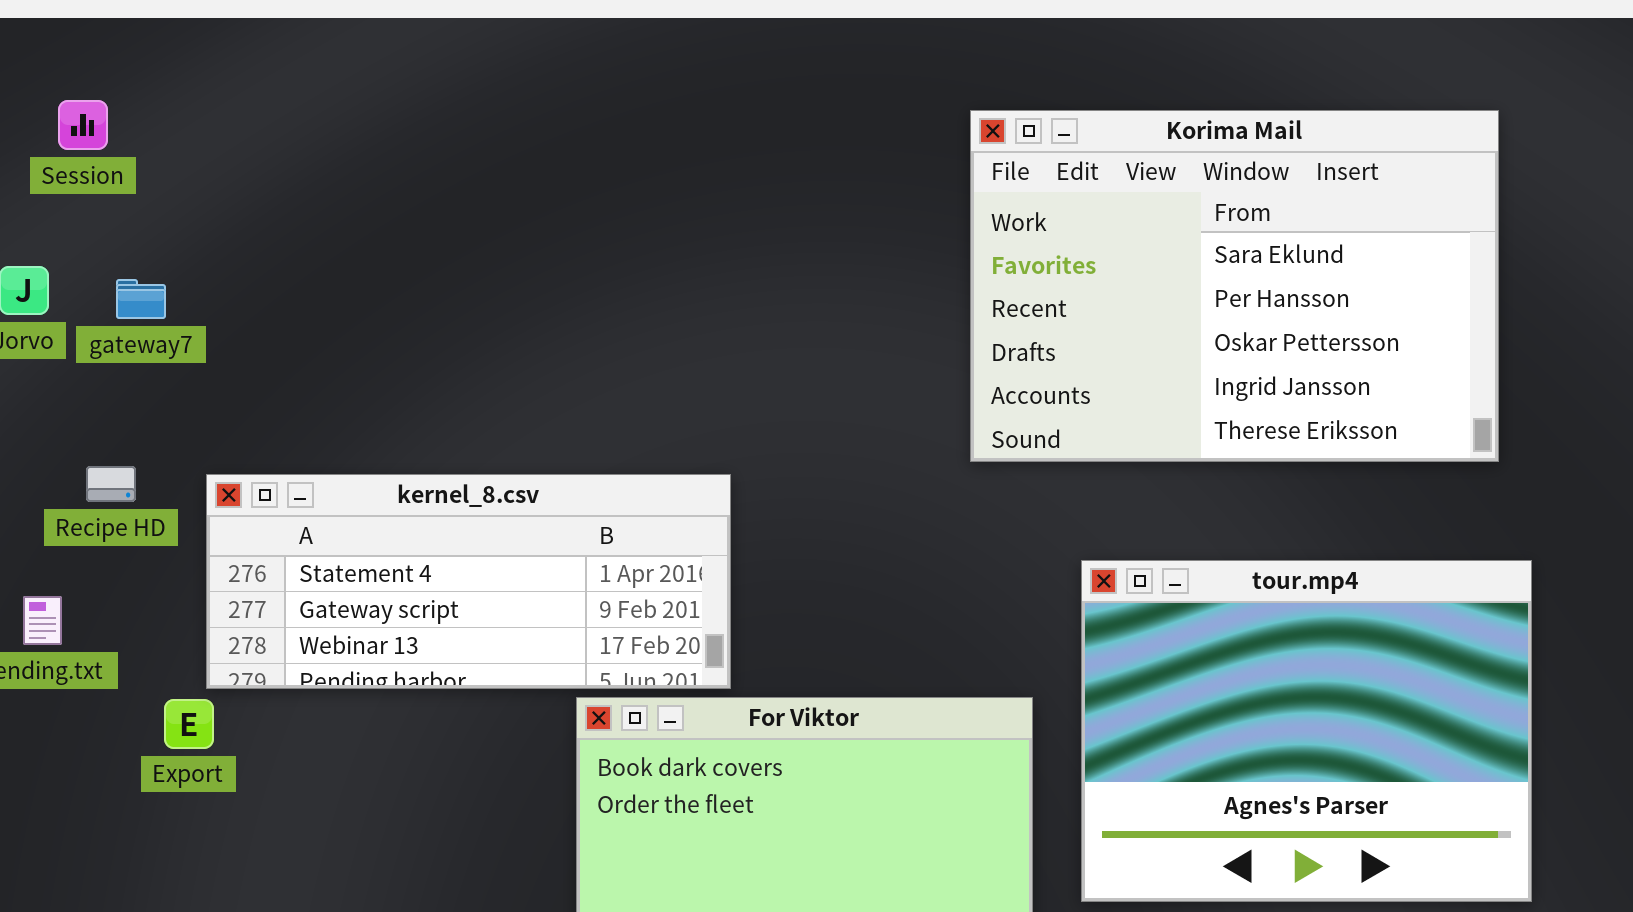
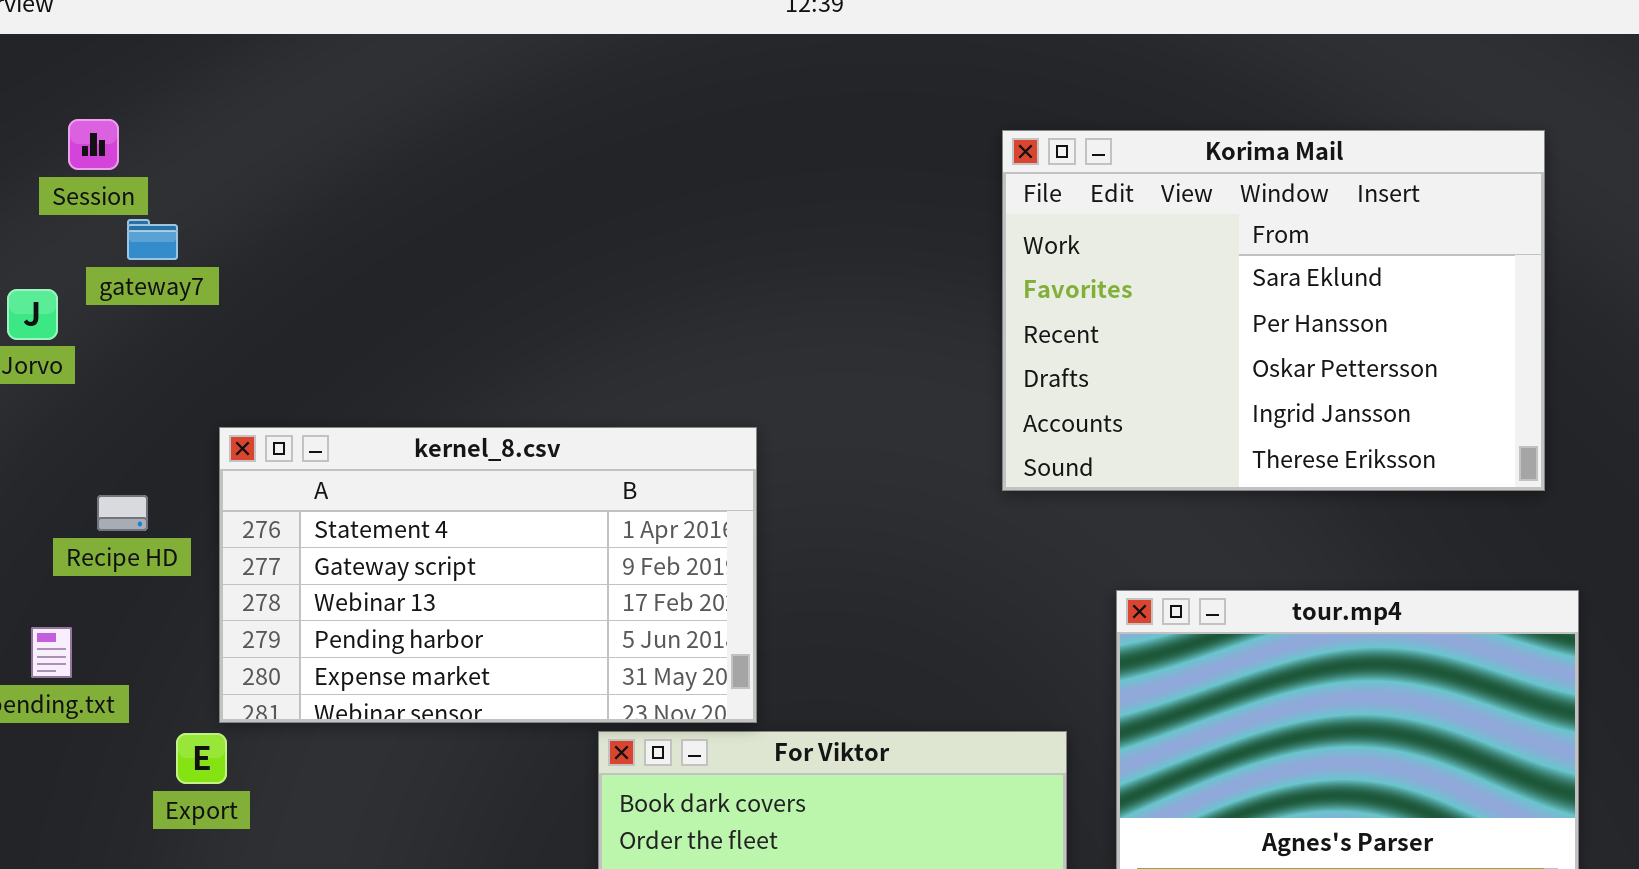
gateway7: [116,279,166,319] -> [127,219,178,260], moved
kernel_8.csv: [206,474,731,689] -> [219,427,757,723], resized

